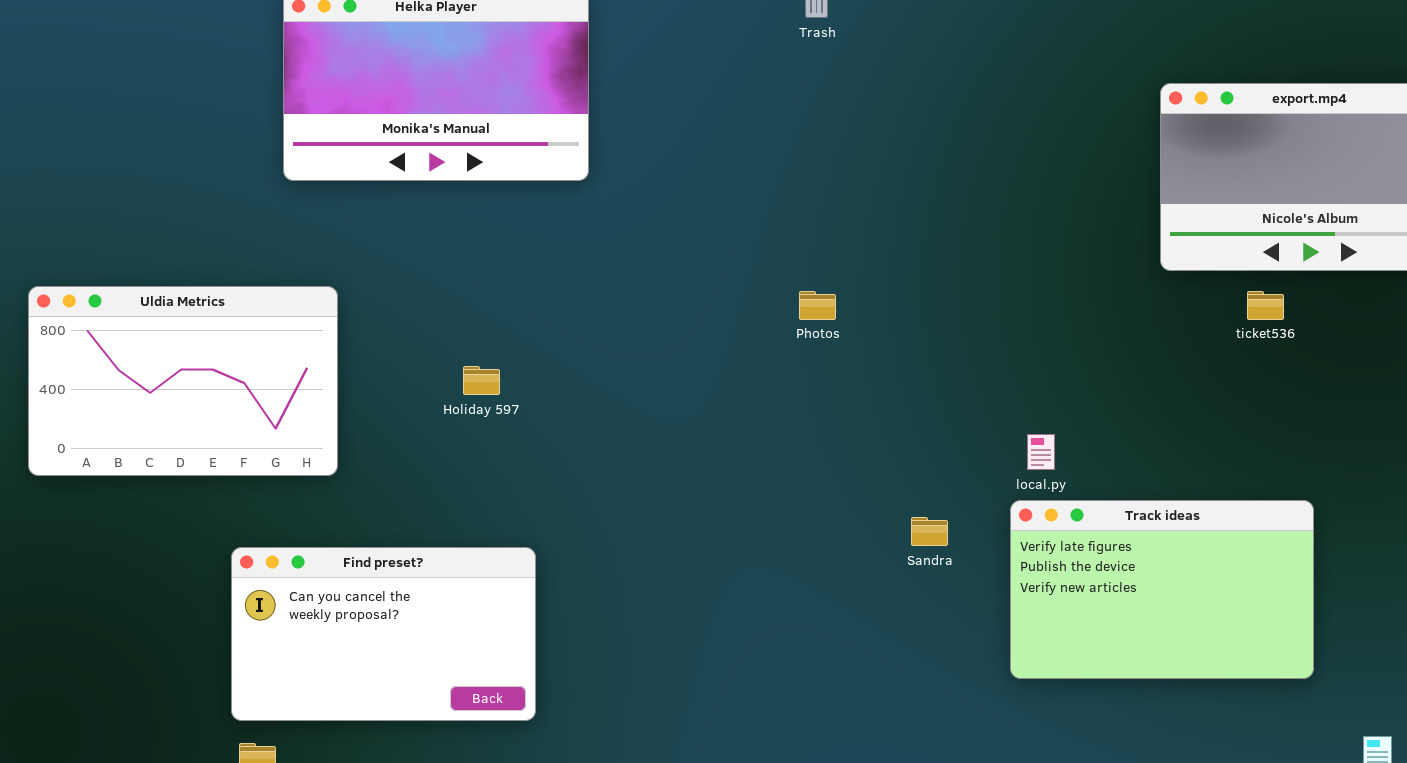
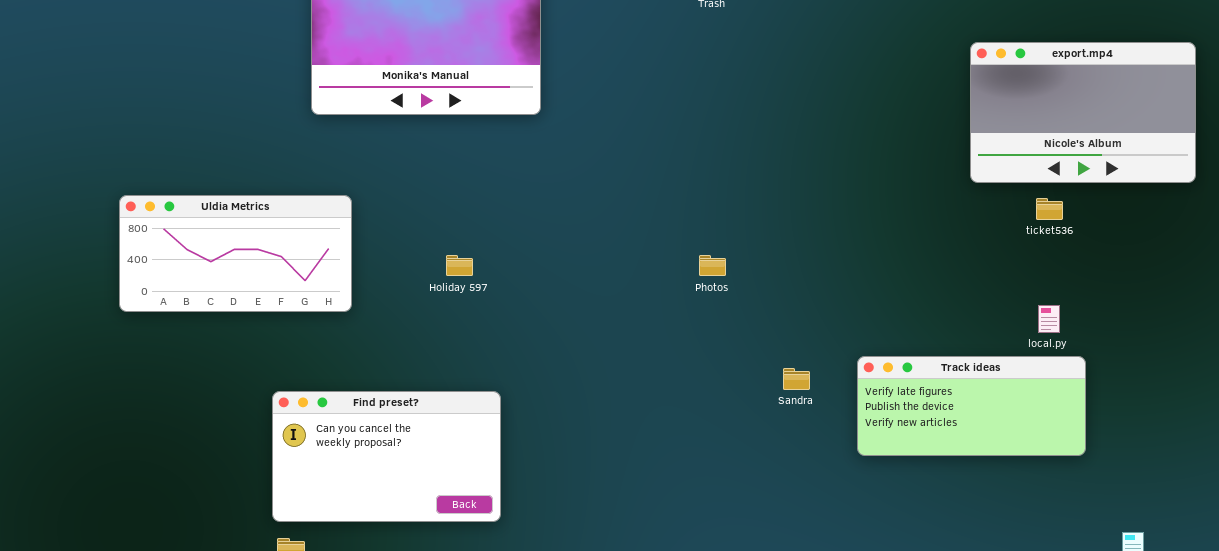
Uldia Metrics: [28,286,338,476] -> [119,195,352,312], resized
Photos: [799,291,836,320] -> [699,255,726,276], moved
local.py: [1027,434,1055,470] -> [1038,305,1060,333], moved
Track ideas: [1010,500,1314,679] -> [857,356,1086,456], resized

